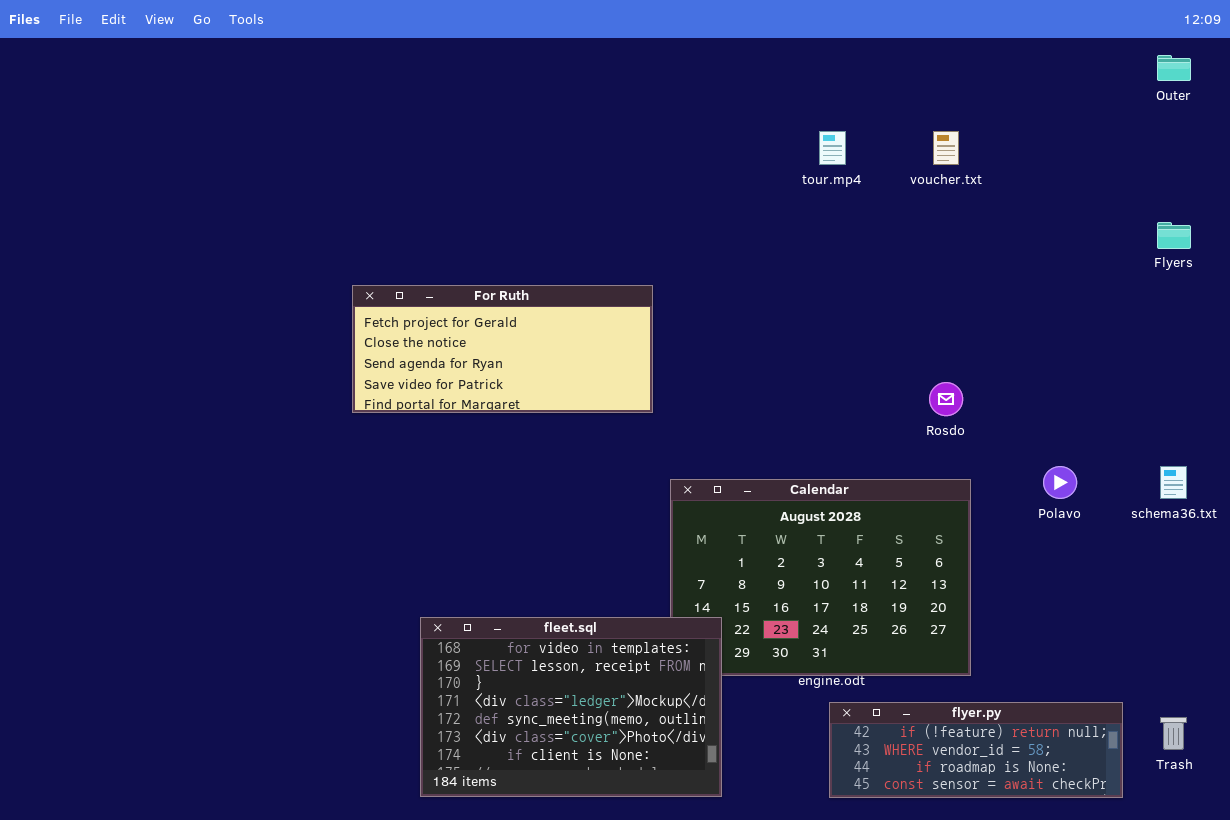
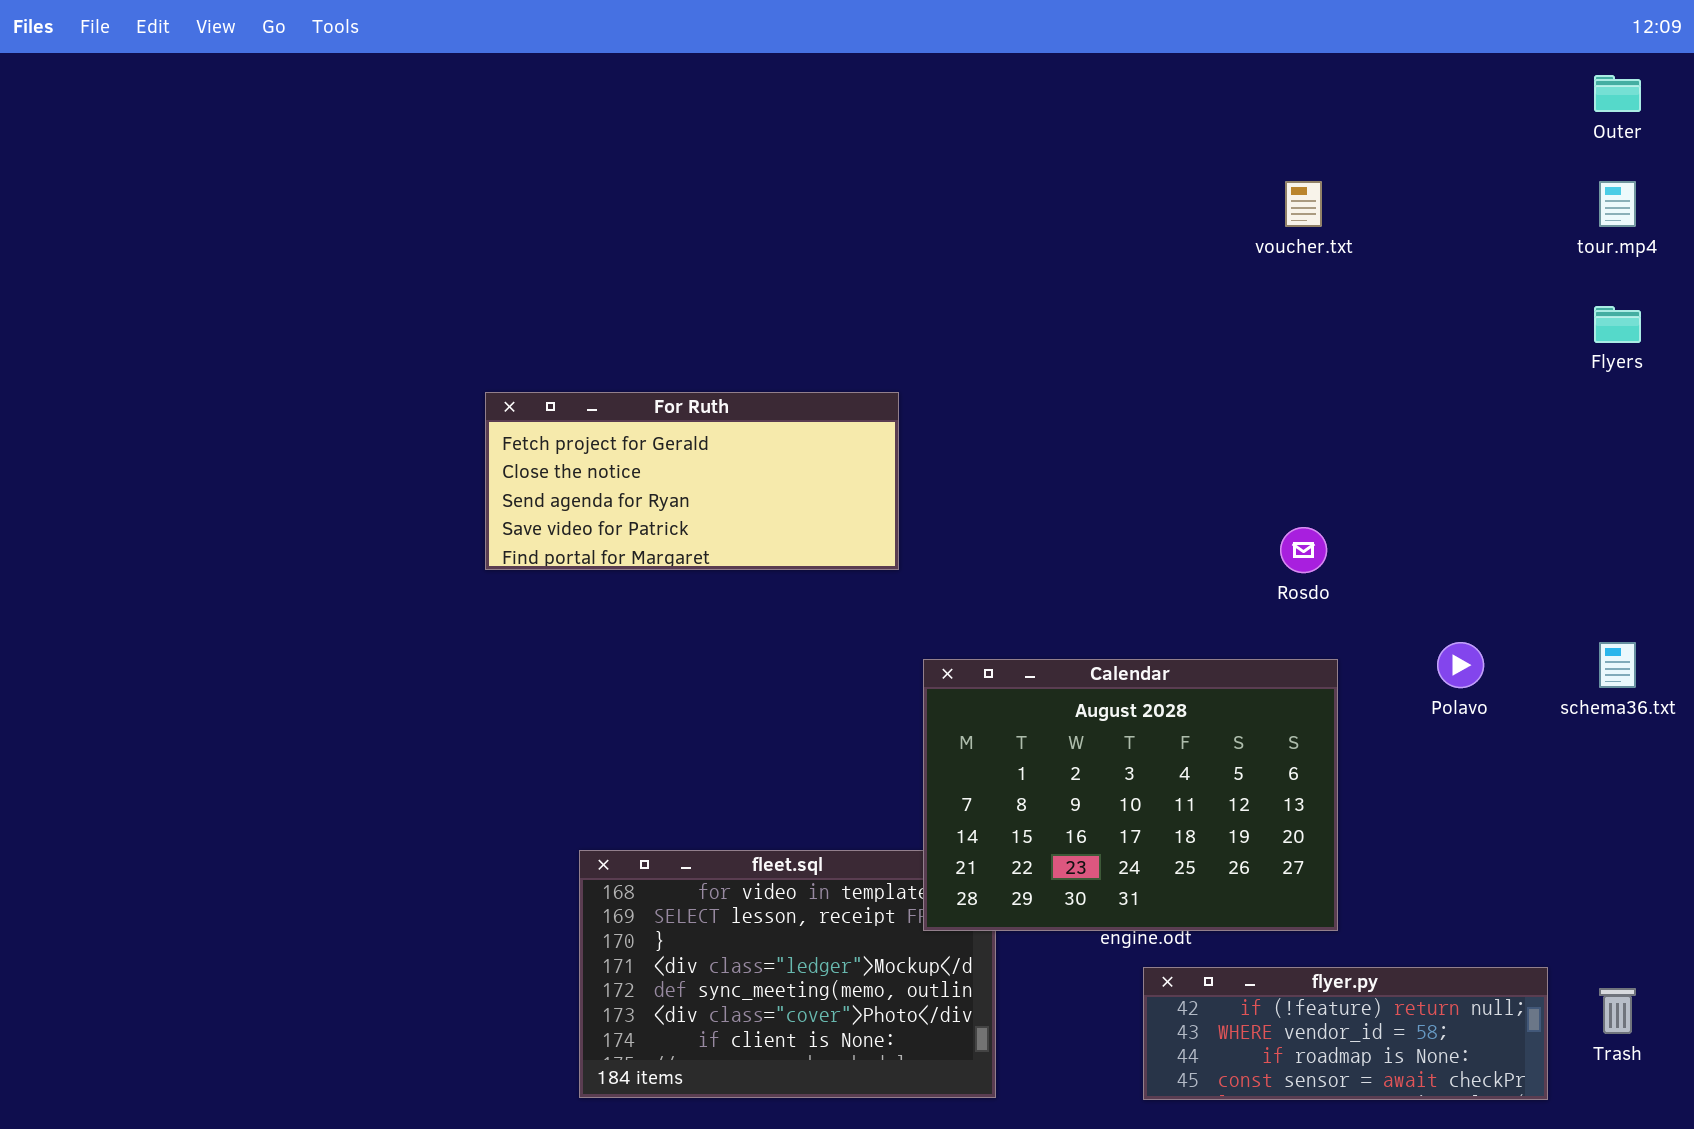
tour.mp4: [819,131,846,165] -> [1599,181,1636,227], moved
Calendar: [670,479,971,676] -> [923,659,1338,931], raised

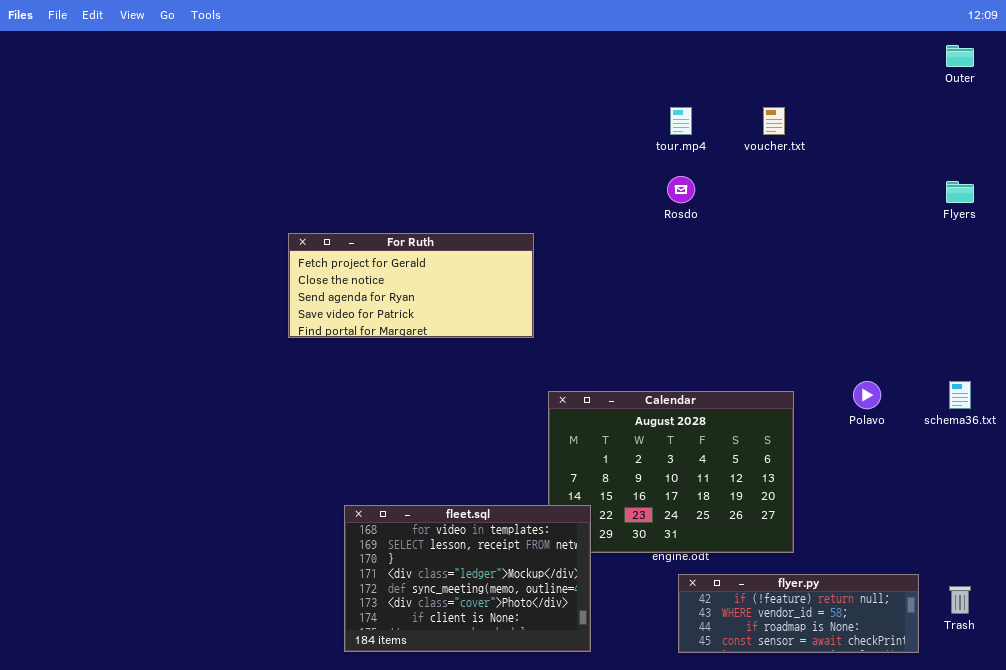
tour.mp4: [1599,181,1636,227] -> [670,107,692,135], moved
Rosdo: [1280,527,1327,573] -> [667,176,695,203], moved
fleet.sql: [579,850,996,1098] -> [344,505,591,652], raised

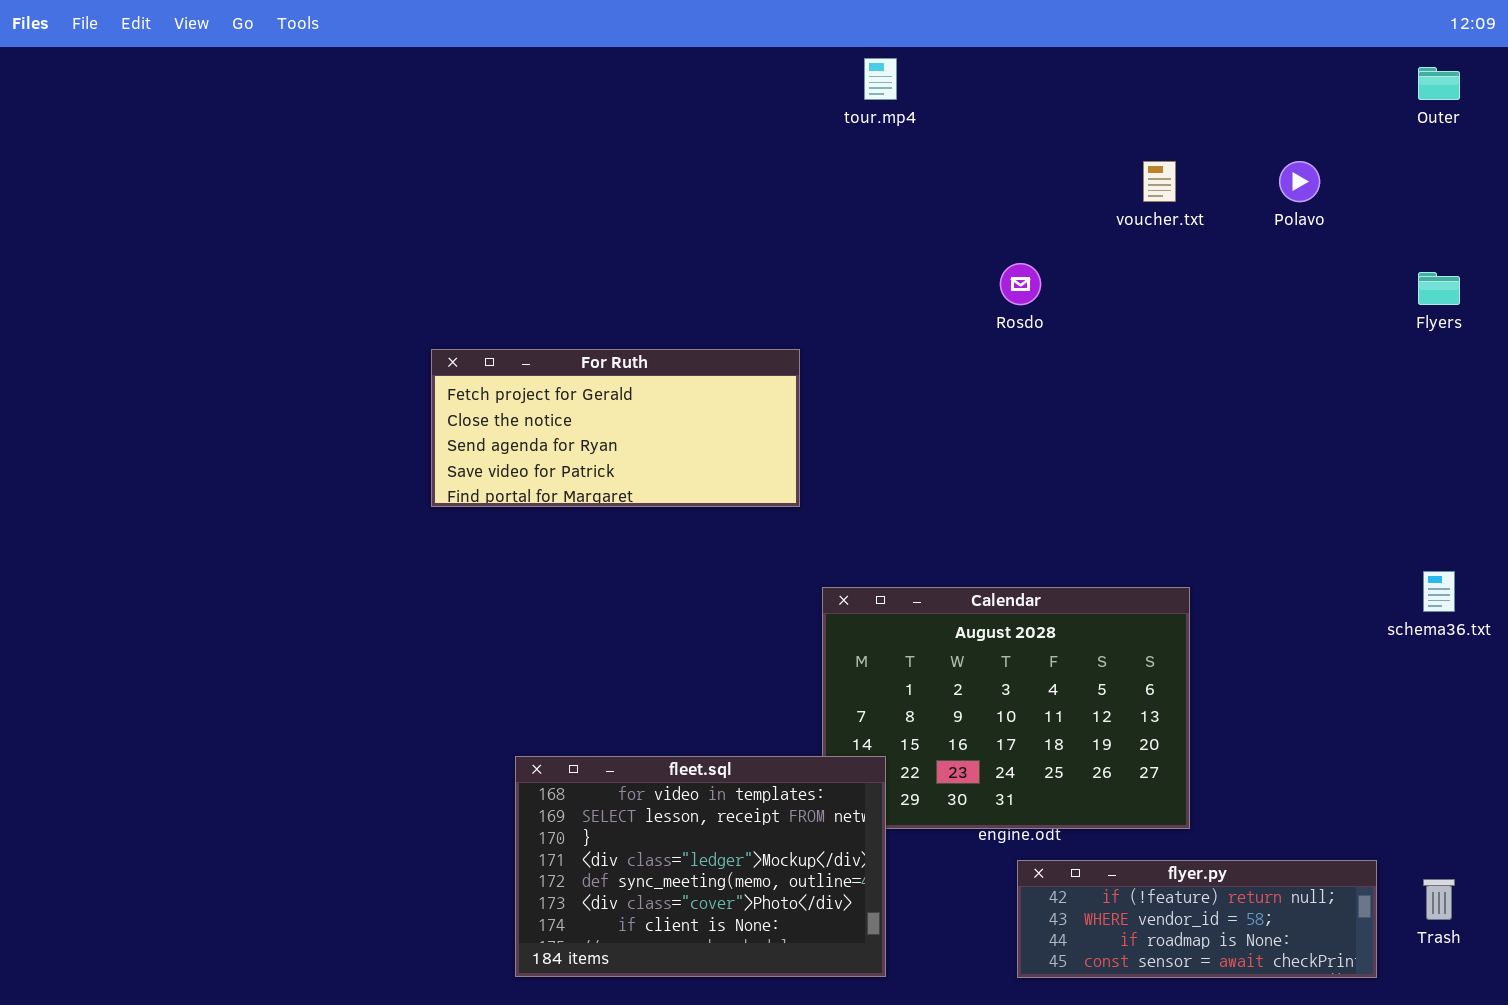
tour.mp4: [670,107,692,135] -> [864,58,897,100], moved
Polavo: [853,381,881,409] -> [1279,161,1320,202], moved

